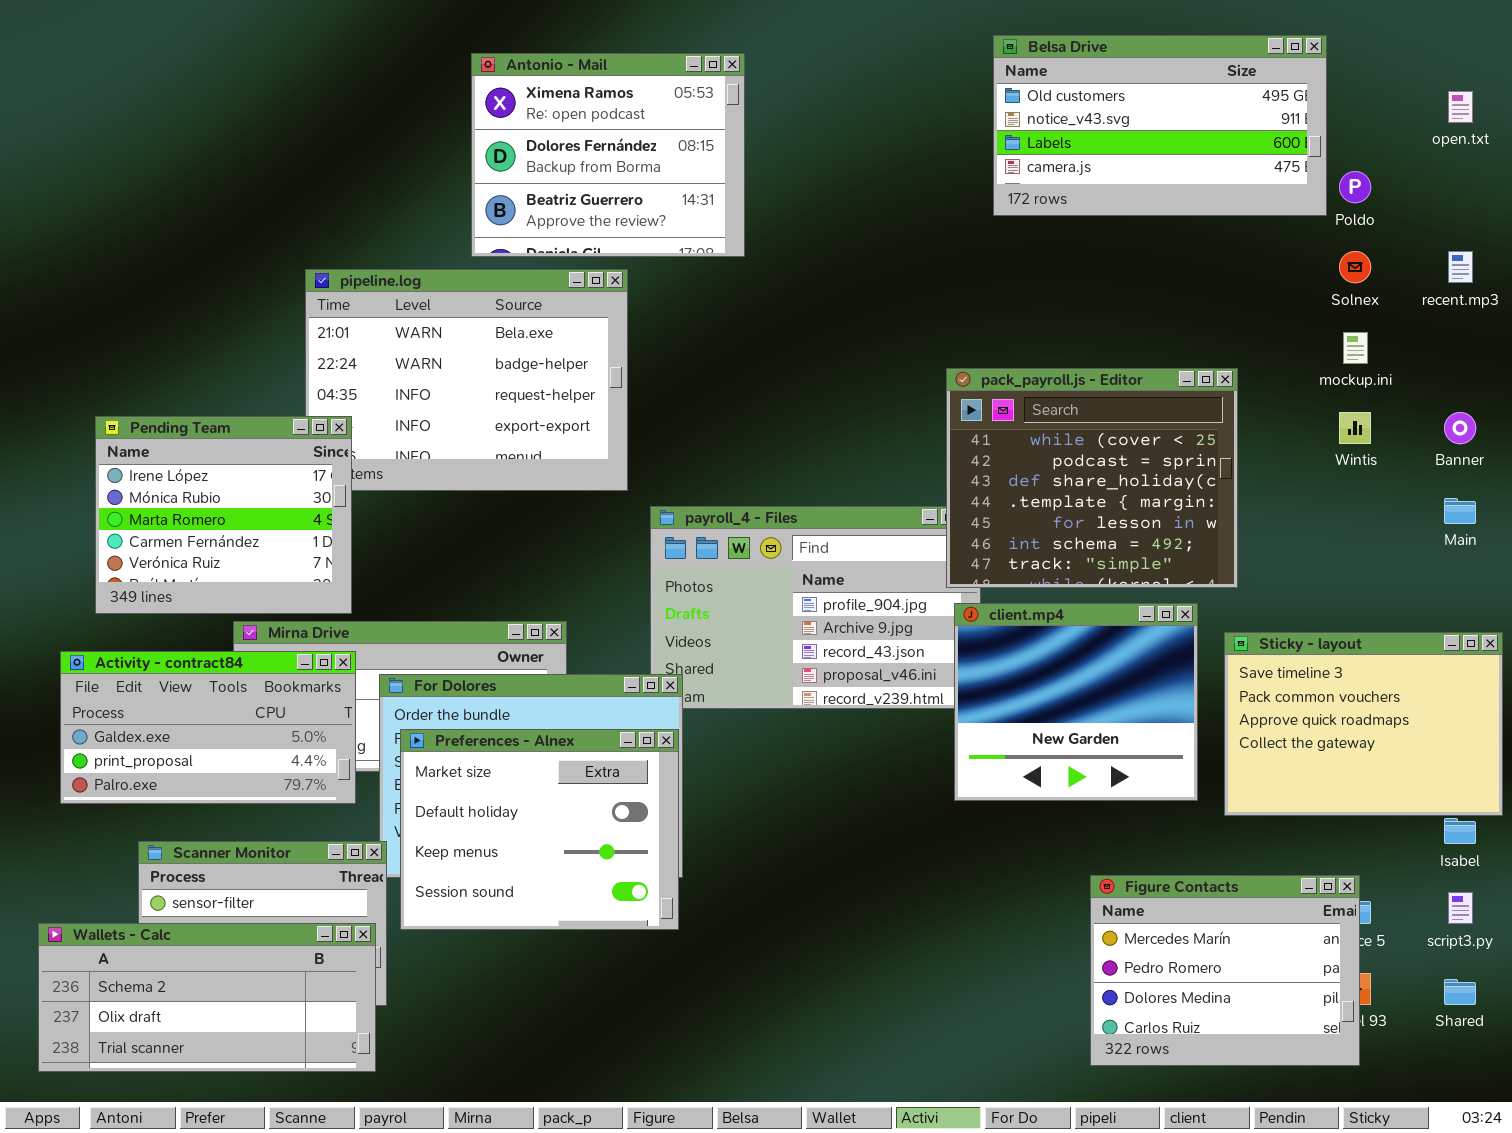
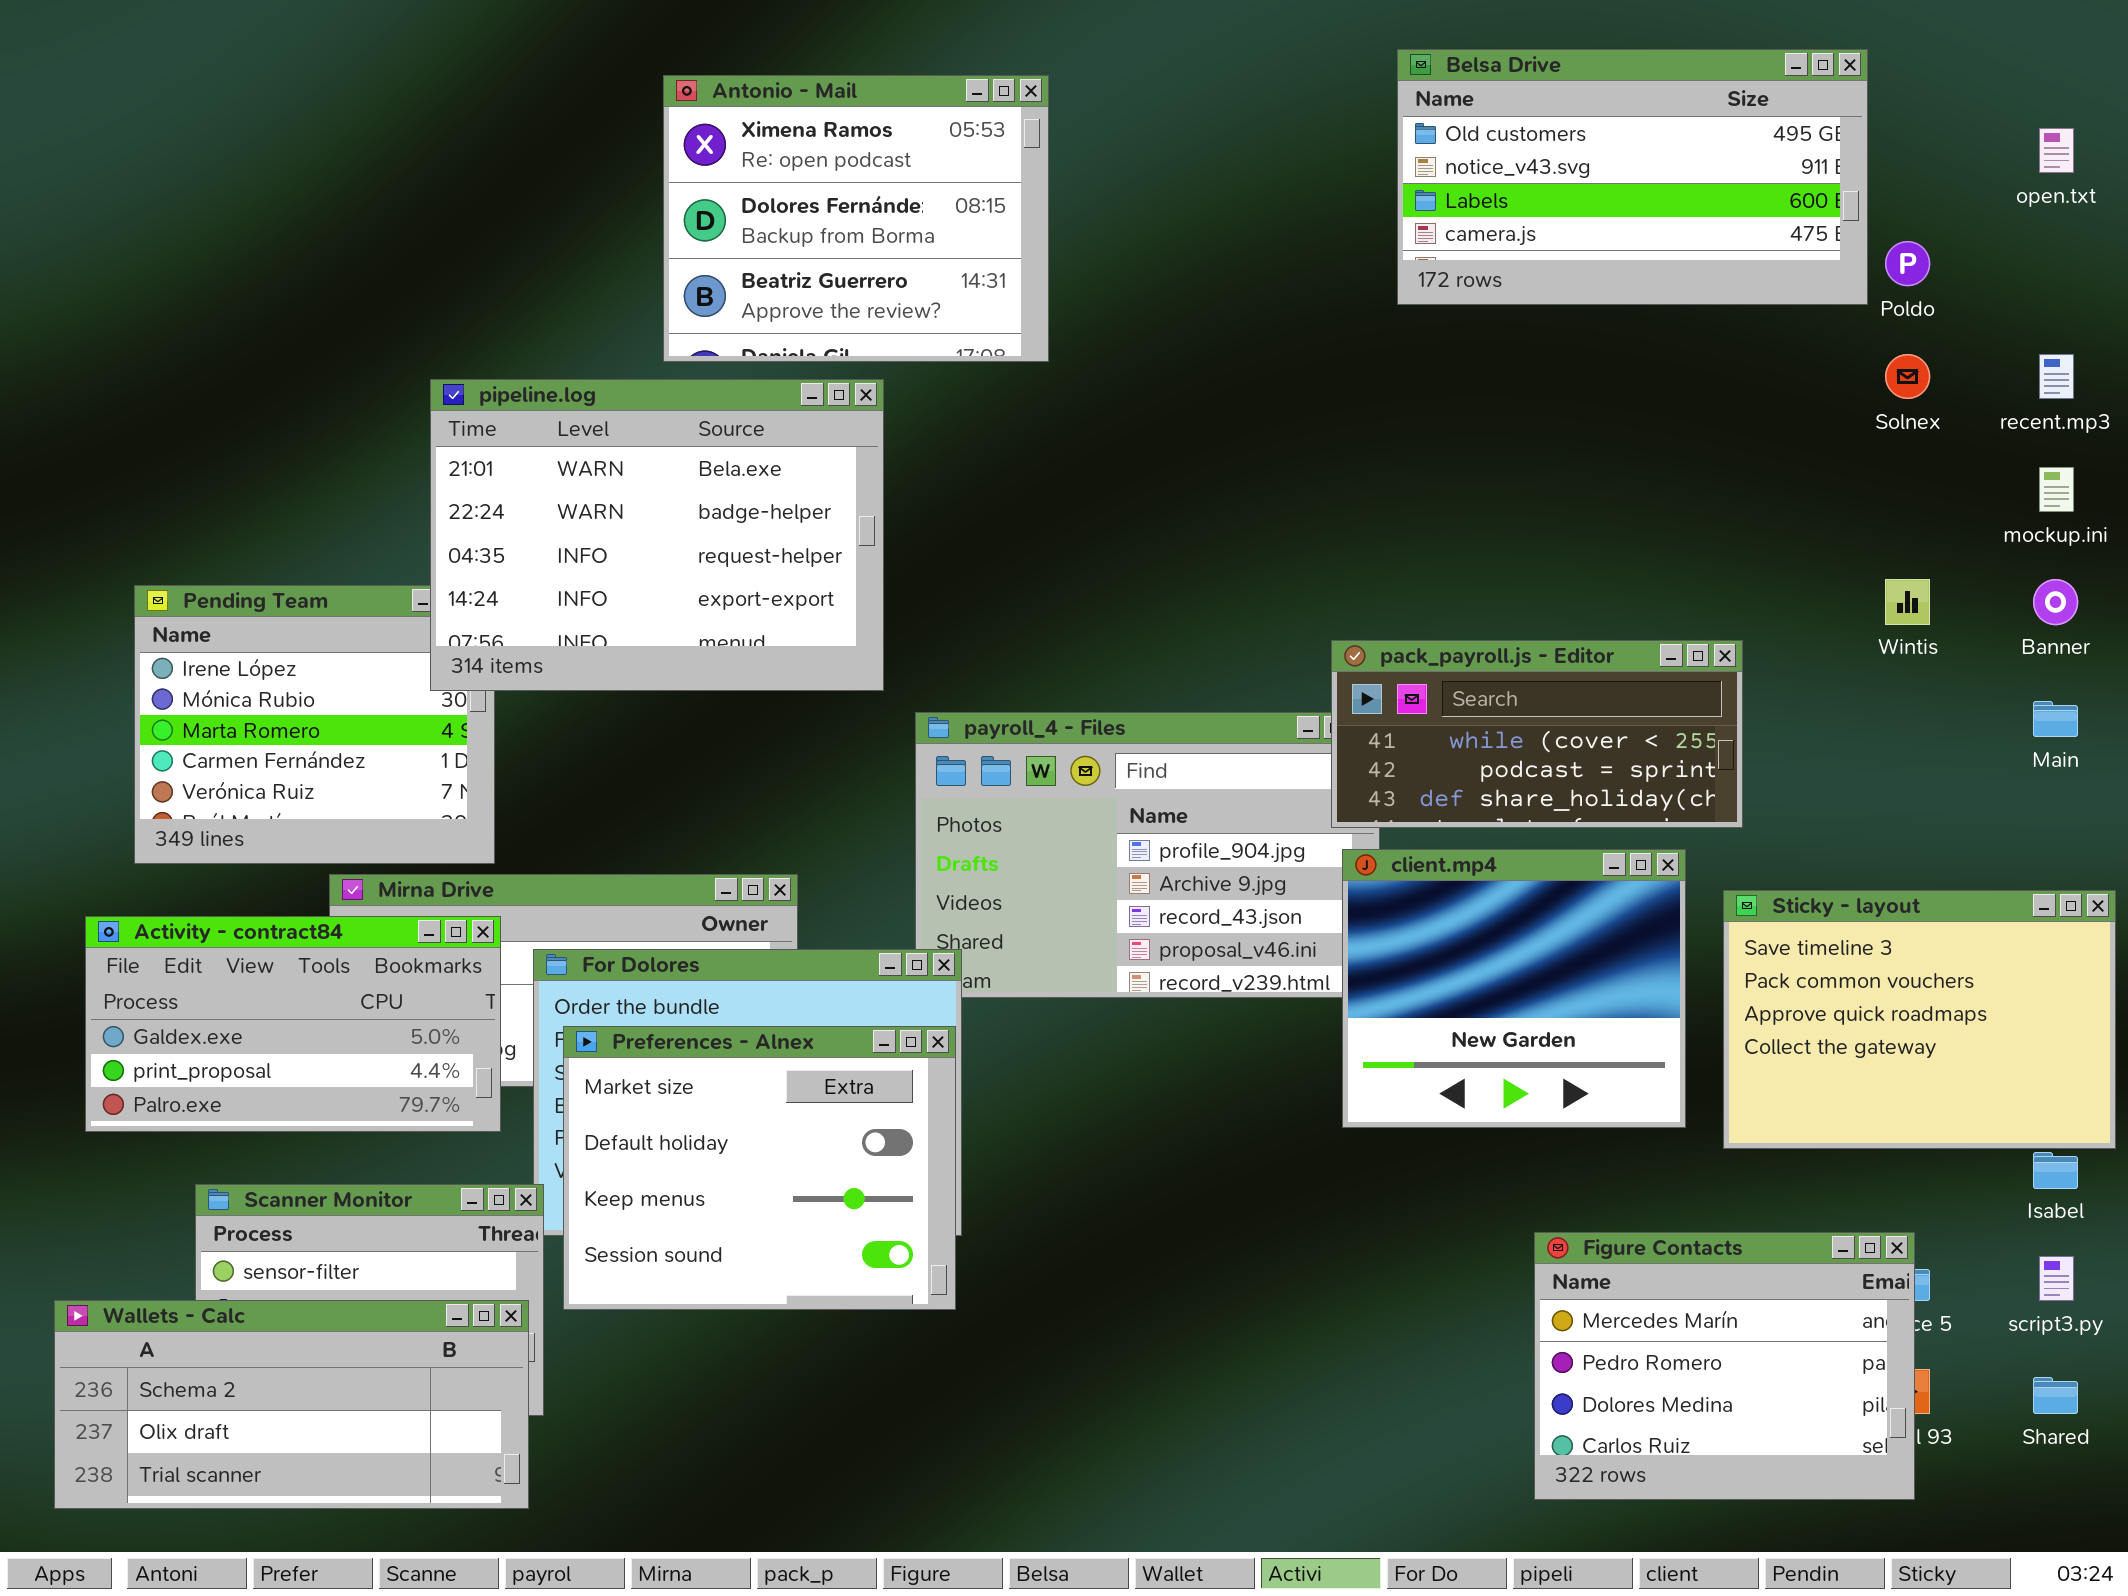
pipeline.log: [305,269,628,491] -> [430,379,884,691], raised
mockup.ini: [1343,332,1368,364] -> [2039,467,2074,512], moved
pack_payroll.js - Editor: [946,368,1238,588] -> [1331,640,1743,828], resized

